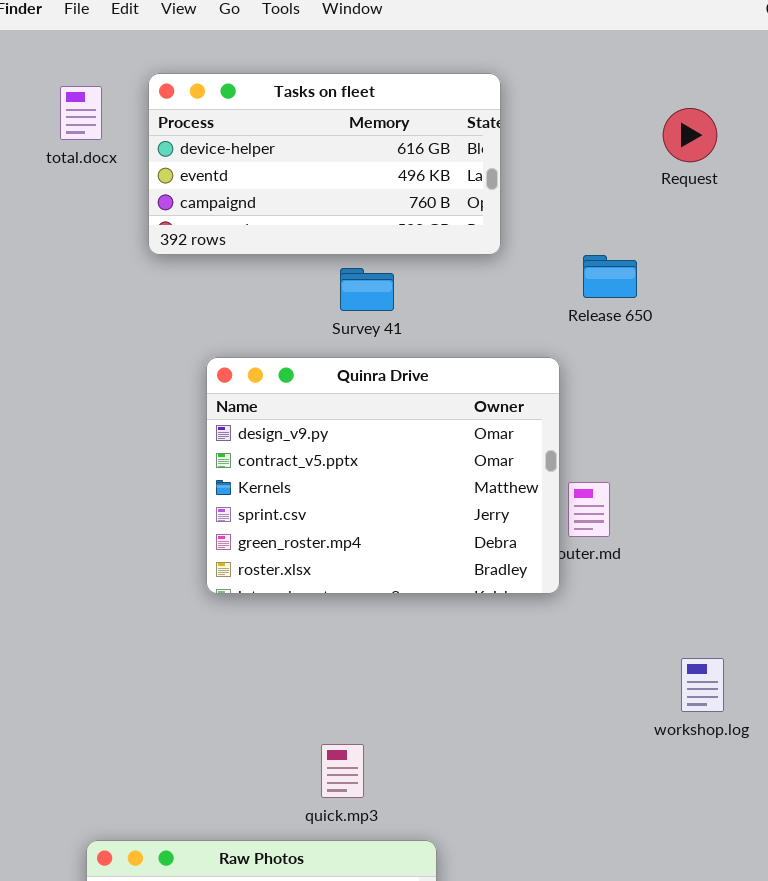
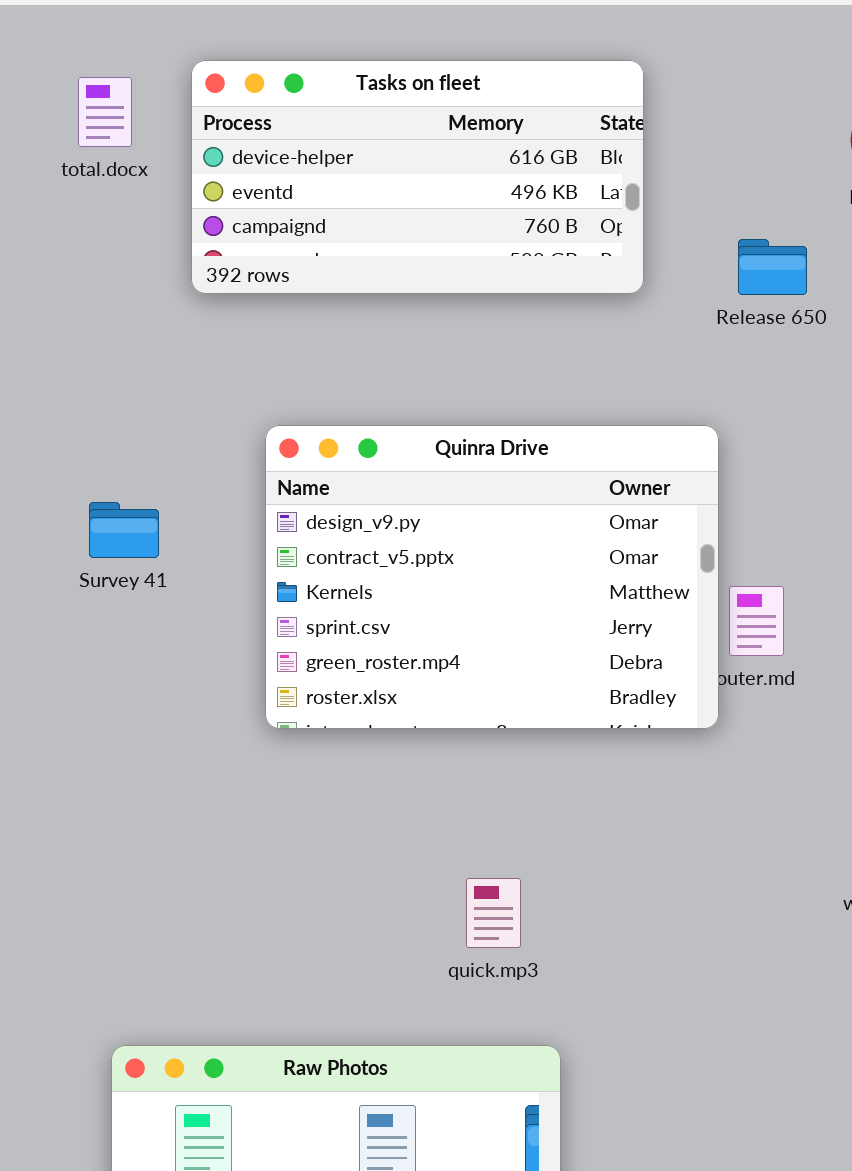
Release 650: [583,255,637,298] -> [738,239,807,295], moved
Survey 41: [340,268,394,311] -> [89,502,159,558], moved
quick.mp3: [321,744,364,798] -> [466,878,521,948], moved

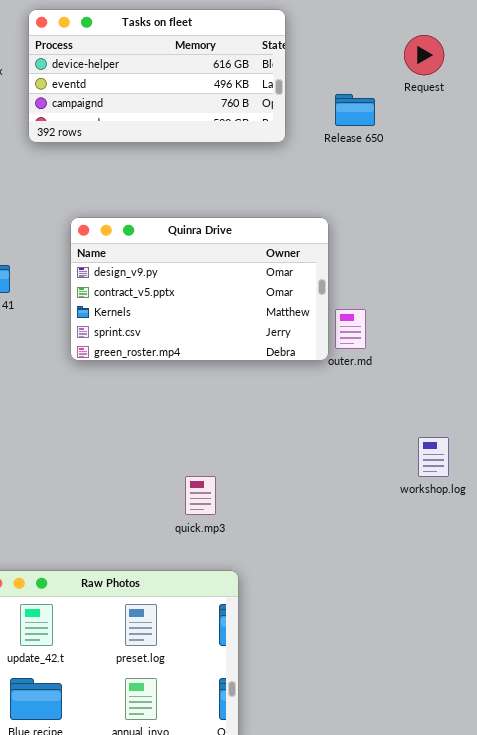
Release 650: [738,239,807,295] -> [335,94,375,126], moved
Quinra Drive: [265,425,719,729] -> [70,217,329,361], resized

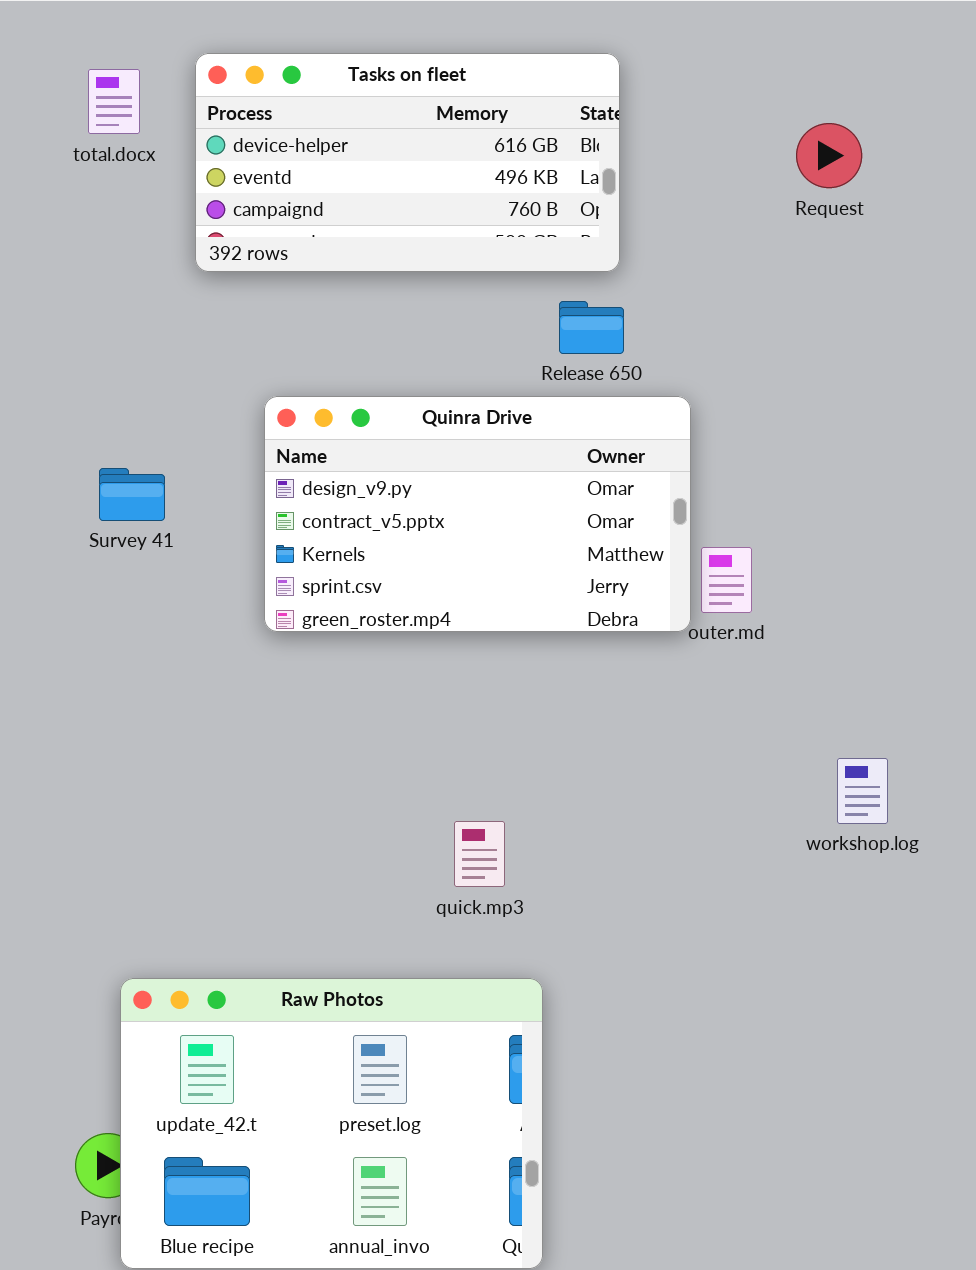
Request: [404,35,444,75] -> [796,123,862,188], moved
Release 650: [335,94,375,126] -> [559,301,624,354], moved

